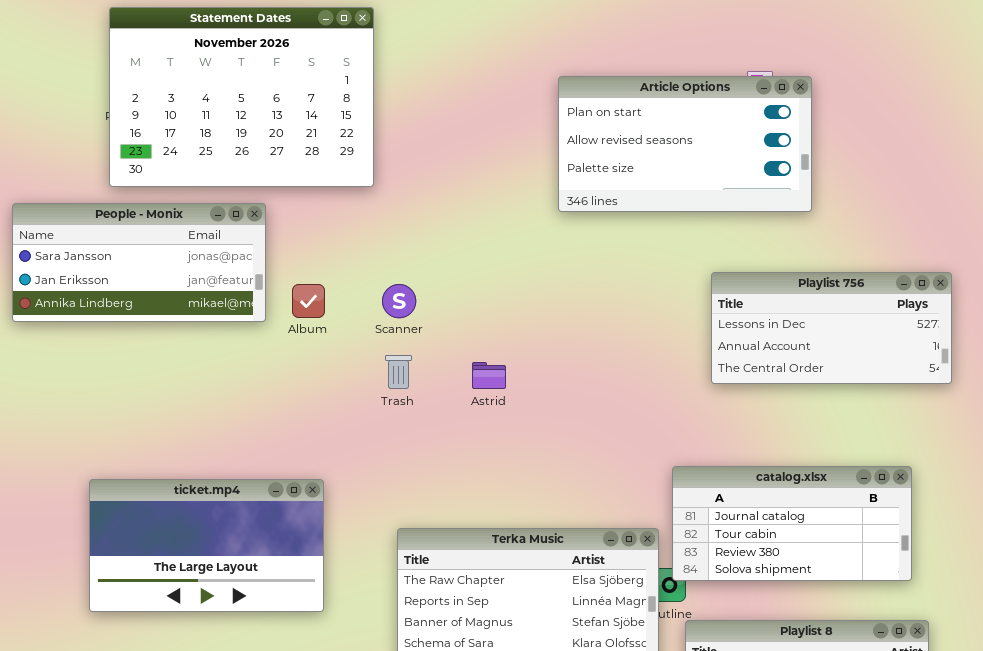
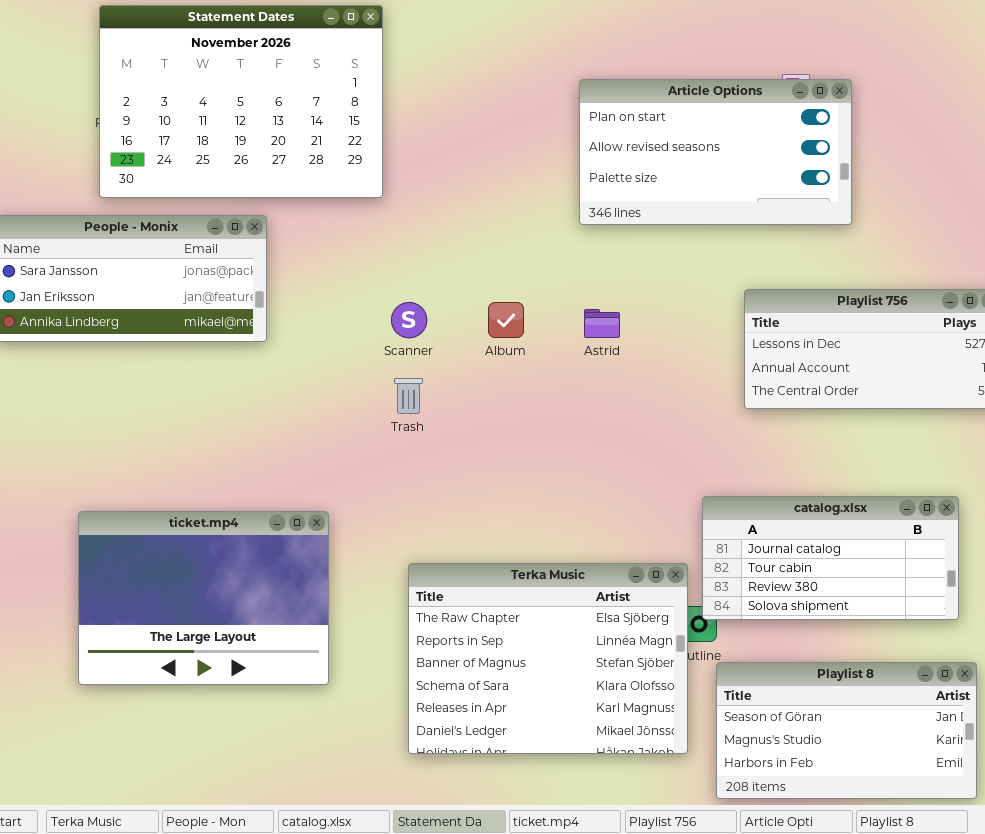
Album: [292,284,325,318] -> [488,302,524,338], moved
Astrid: [472,362,506,389] -> [584,309,620,338], moved
ticket.mp4: [89,479,324,612] -> [78,511,329,685], resized

